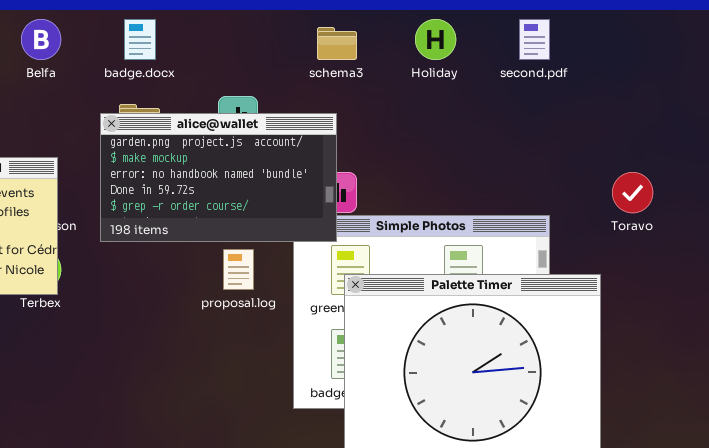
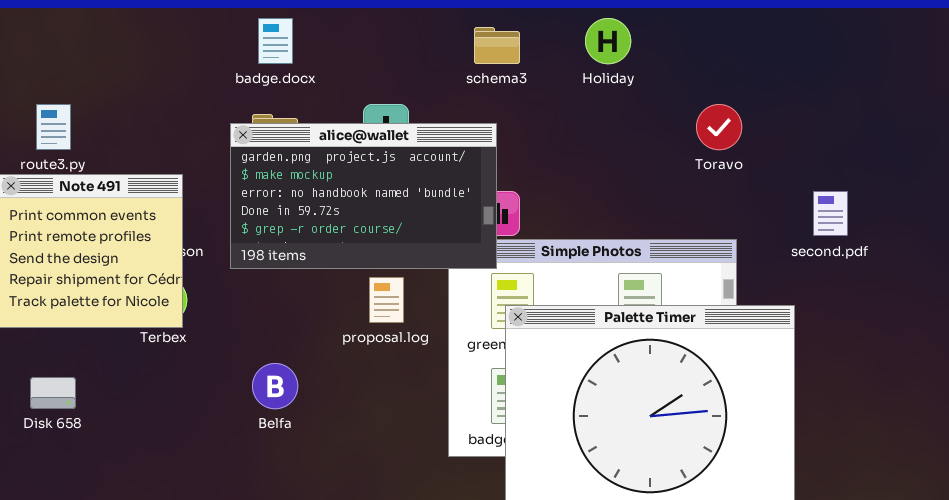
Belfa: [21,19,61,60] -> [252,363,298,409], moved
second.pdf: [519,19,550,60] -> [813,191,848,236], moved
Toravo: [612,172,653,213] -> [696,104,742,150], moved

